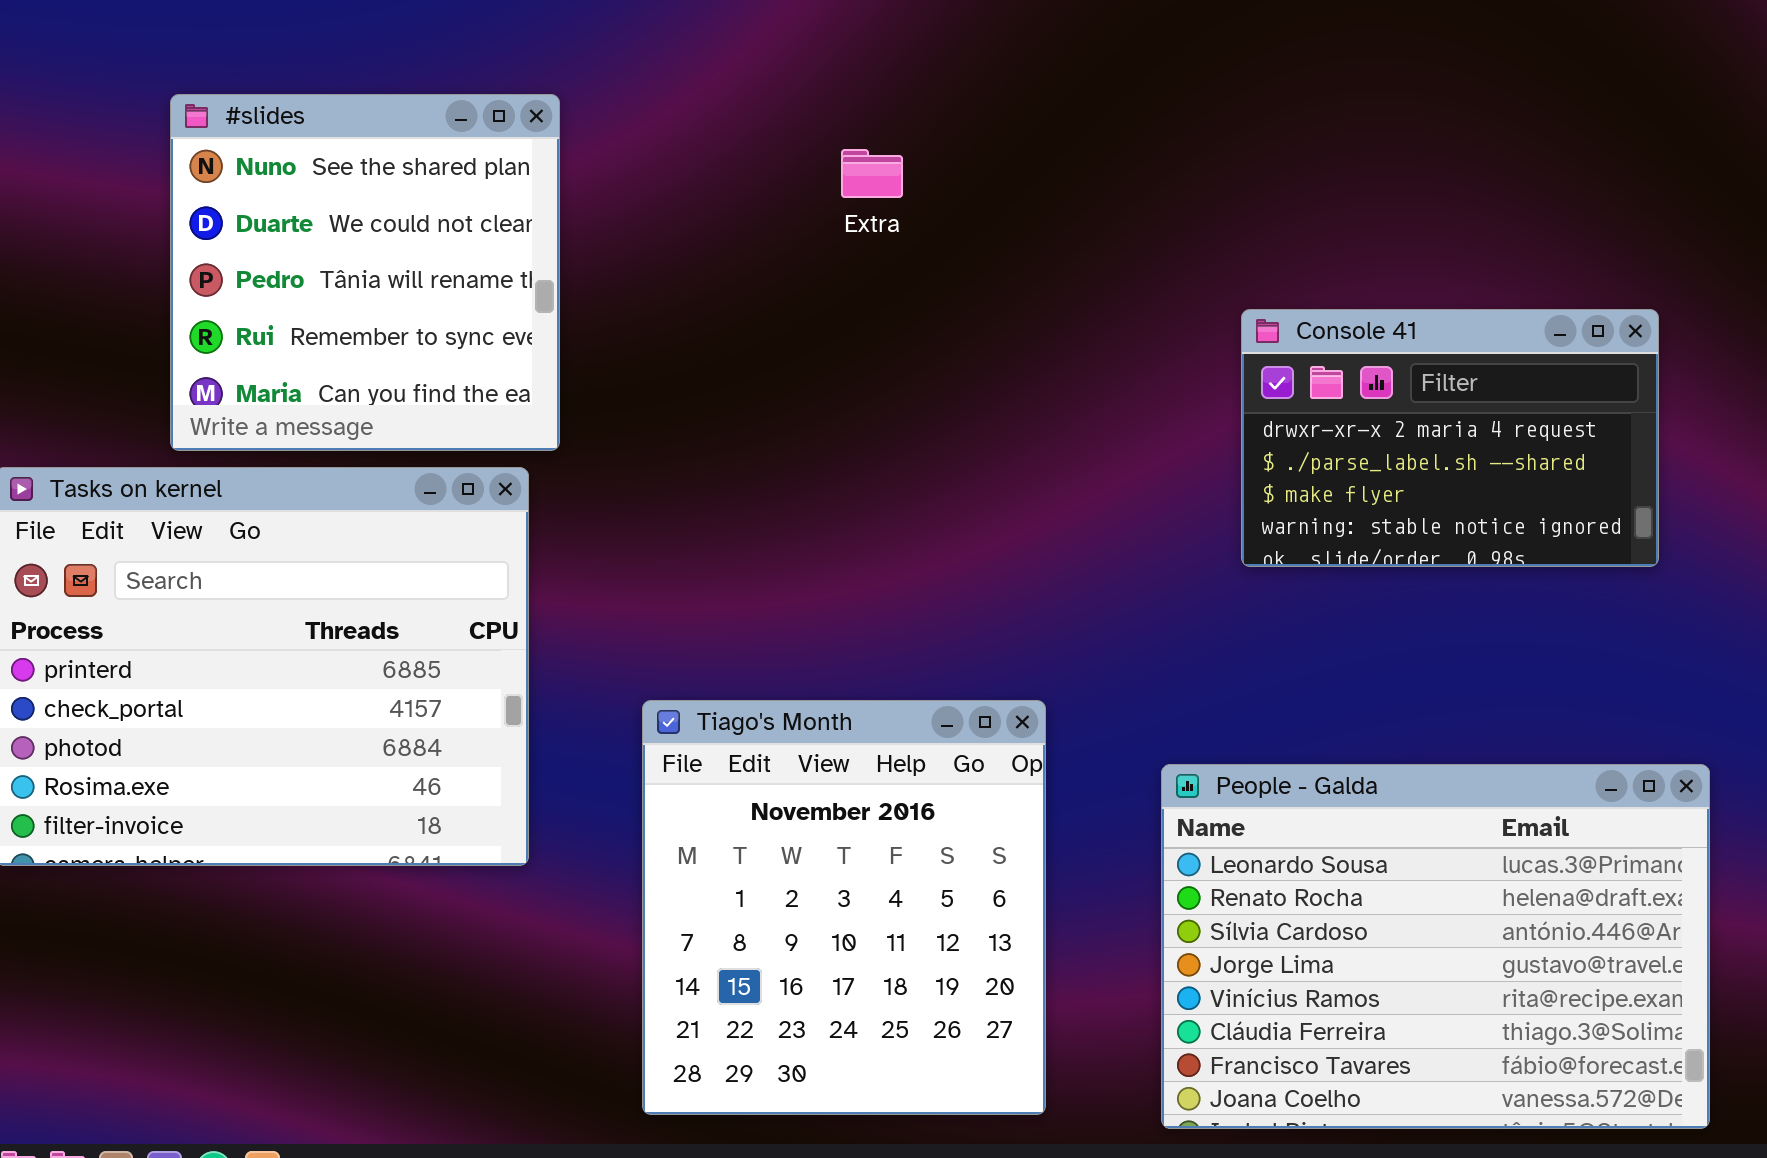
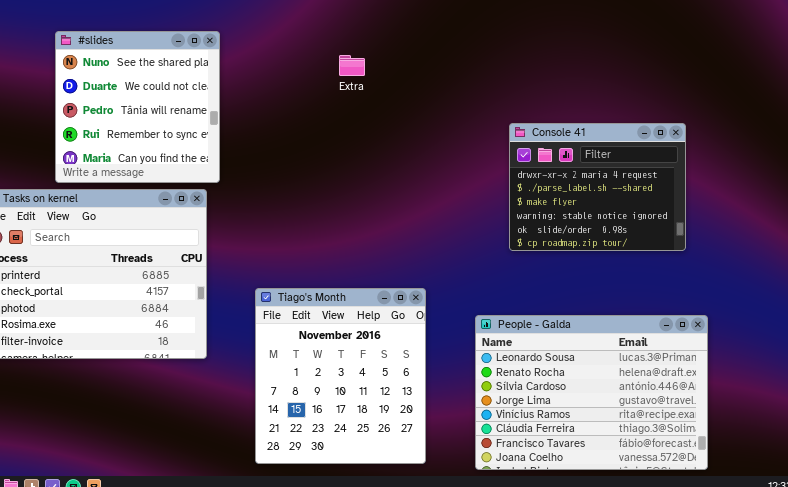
Console 41: [1241,309,1659,567] -> [509,123,686,251], resized

